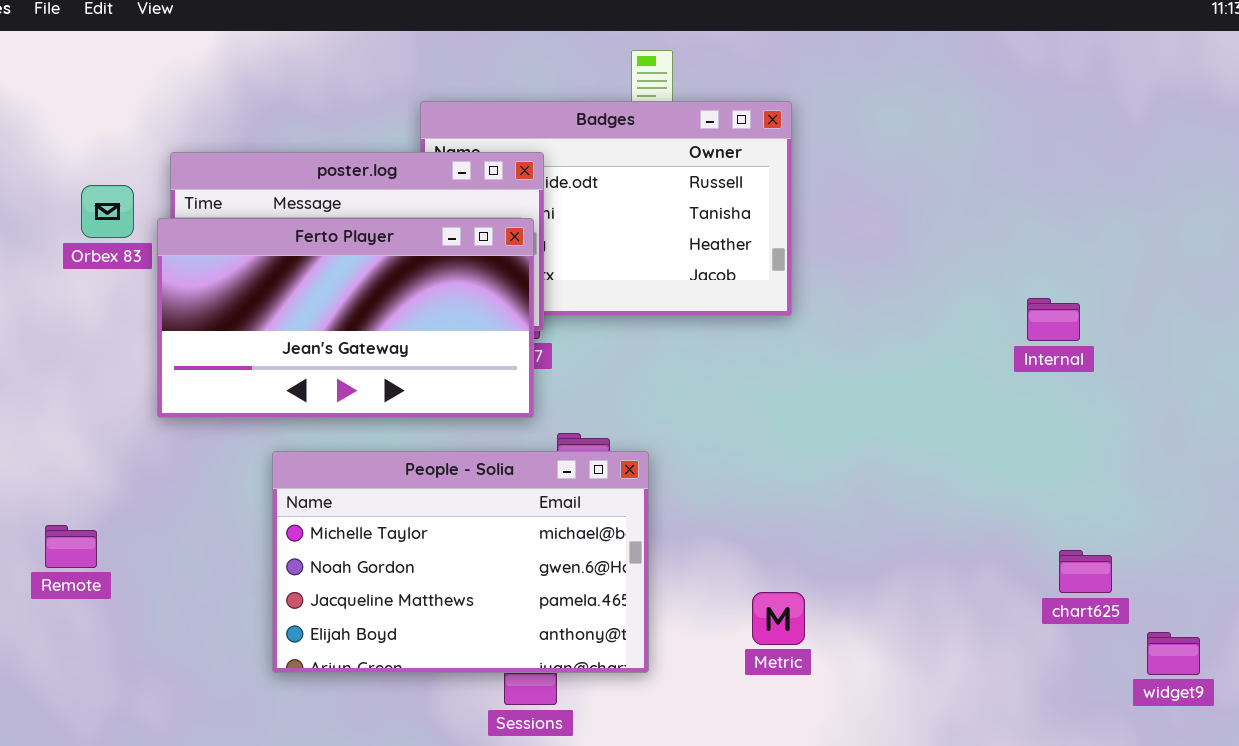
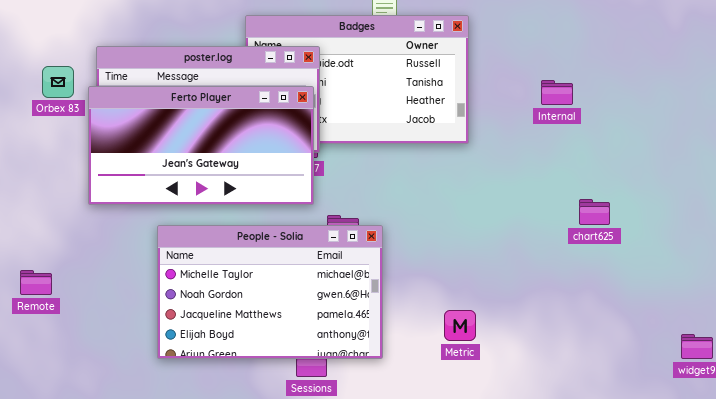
Internal: [1027,298,1080,341] -> [541,80,573,105], moved
chart625: [1059,550,1112,593] -> [579,199,610,225], moved

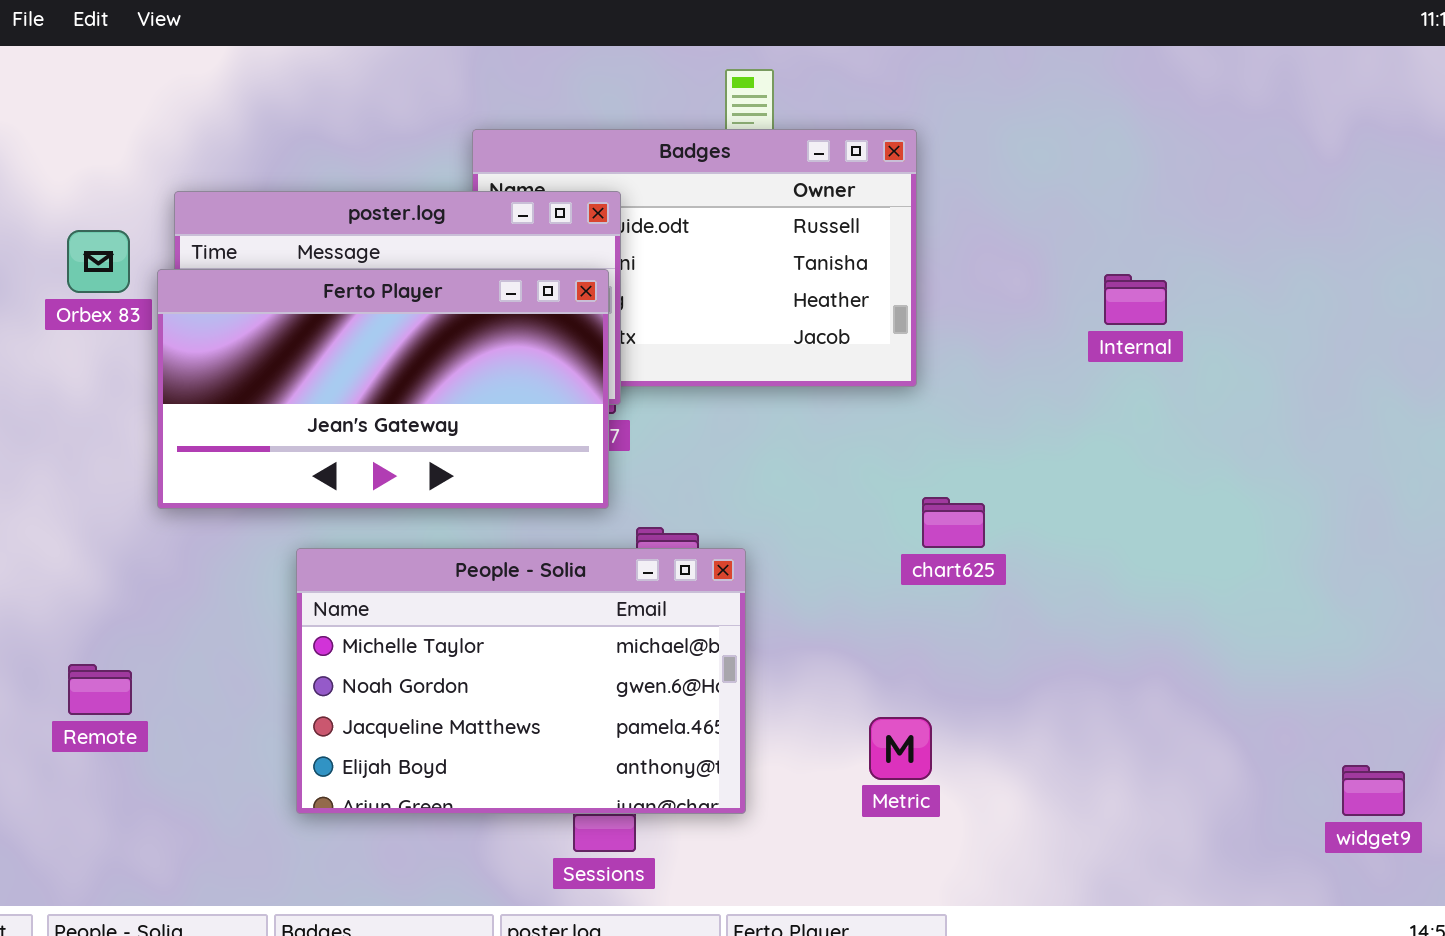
Internal: [541,80,573,105] -> [1104,274,1167,325], moved
chart625: [579,199,610,225] -> [922,497,985,548], moved
Remote: [20,270,52,295] -> [68,664,132,715], moved

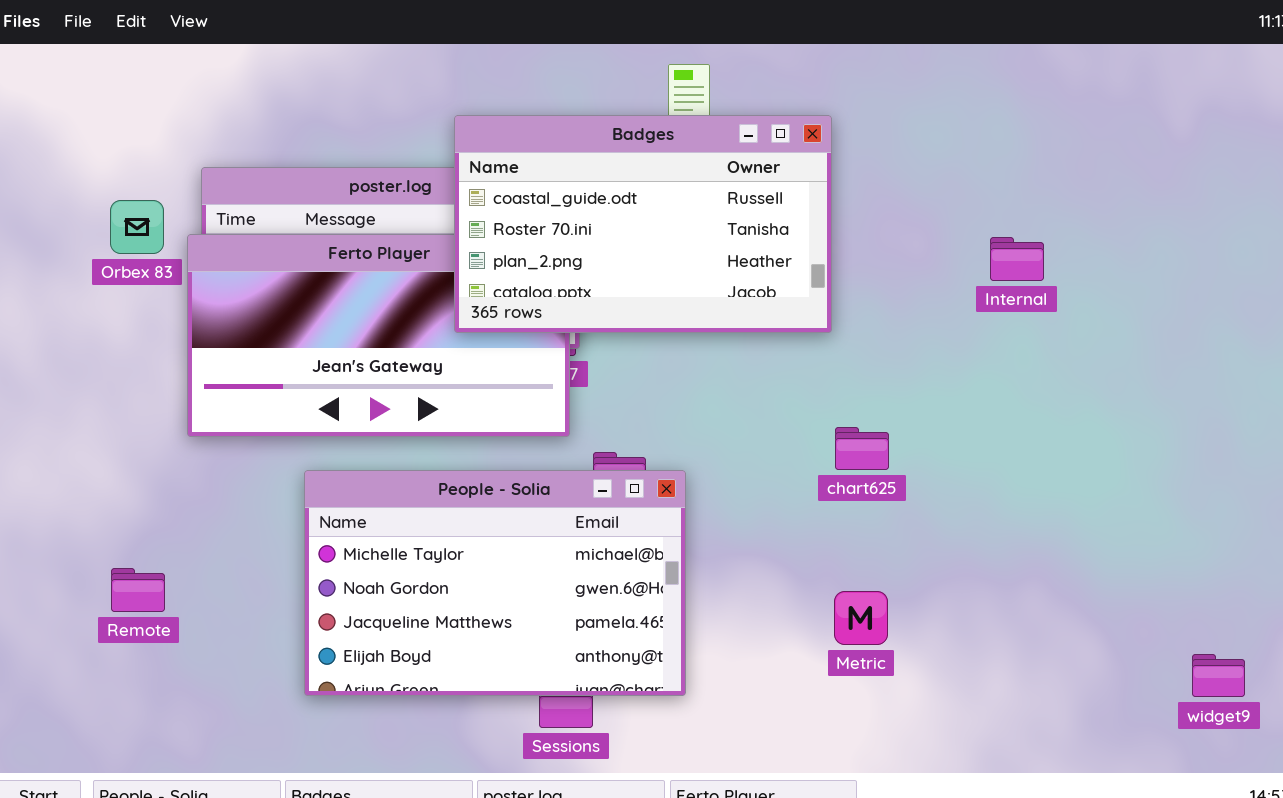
Badges: [472,129,917,387] -> [454,115,832,333], raised
Metric: [869,717,932,780] -> [834,591,888,645], moved

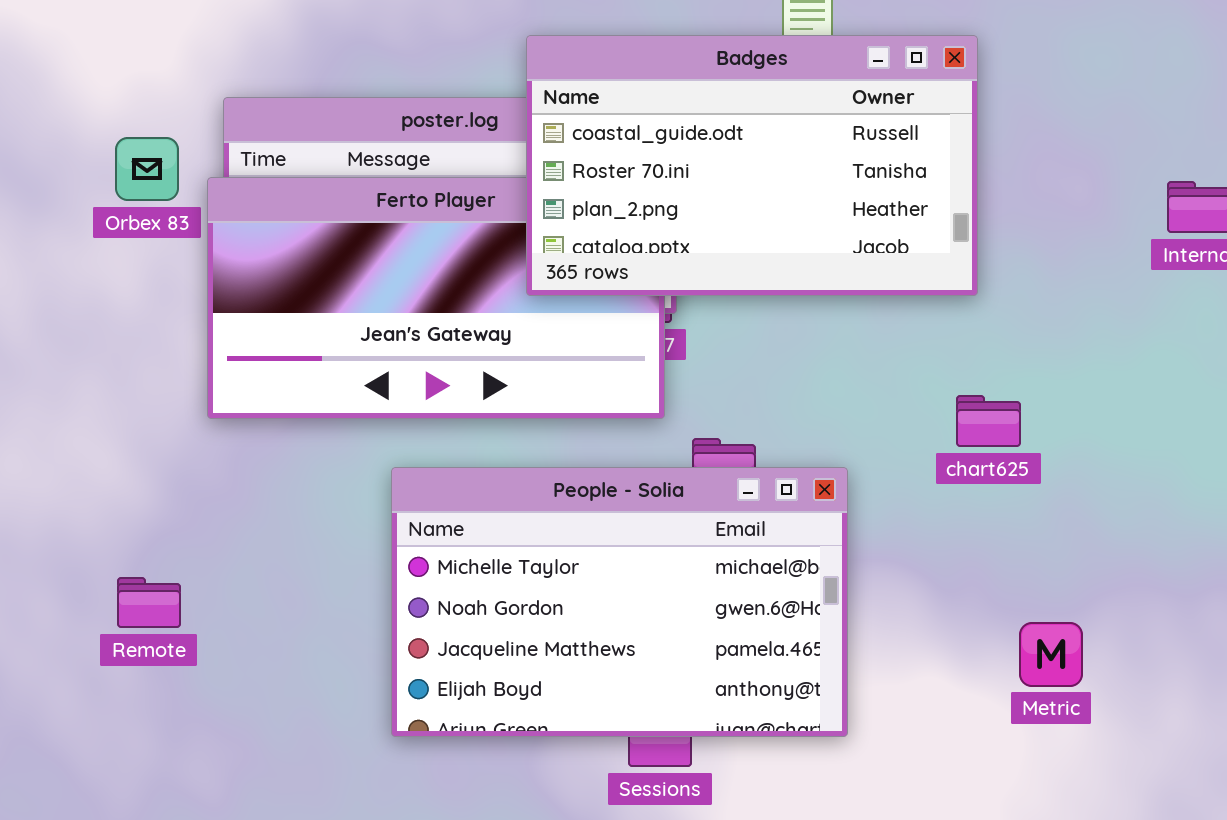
chart625: [835,427,889,470] -> [956,395,1021,447], moved
People - Solia: [304,470,686,696] -> [391,467,848,737], moved
Metric: [834,591,888,645] -> [1019,622,1083,687], moved

